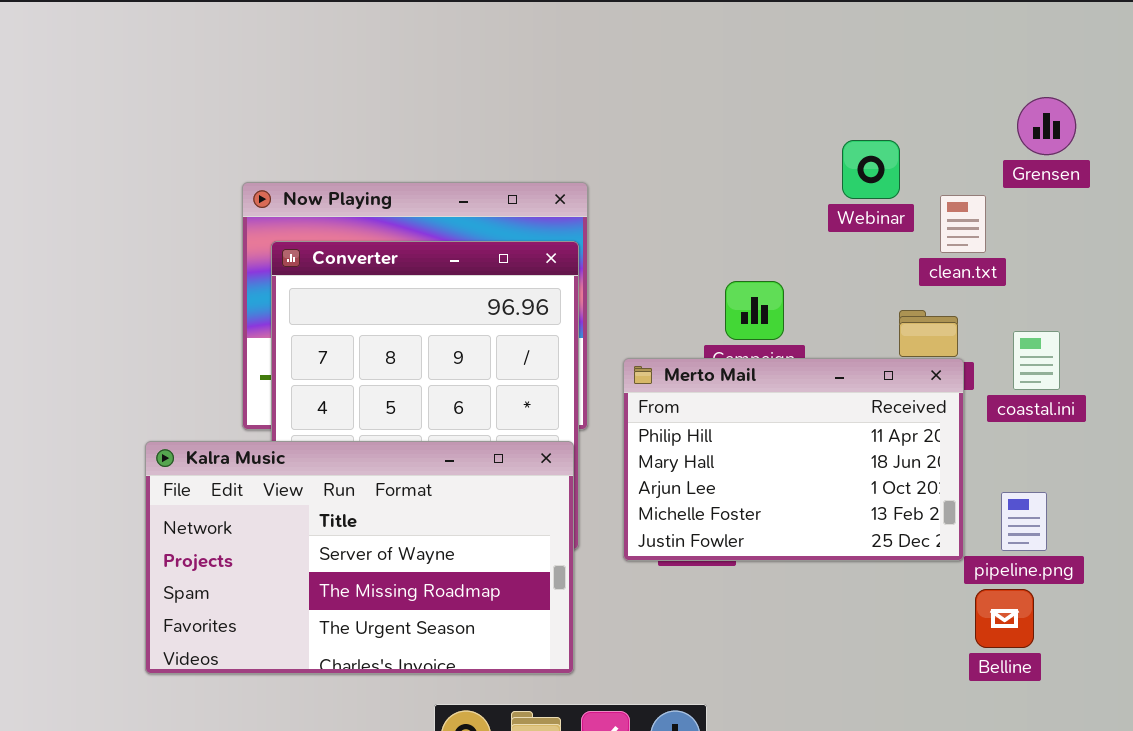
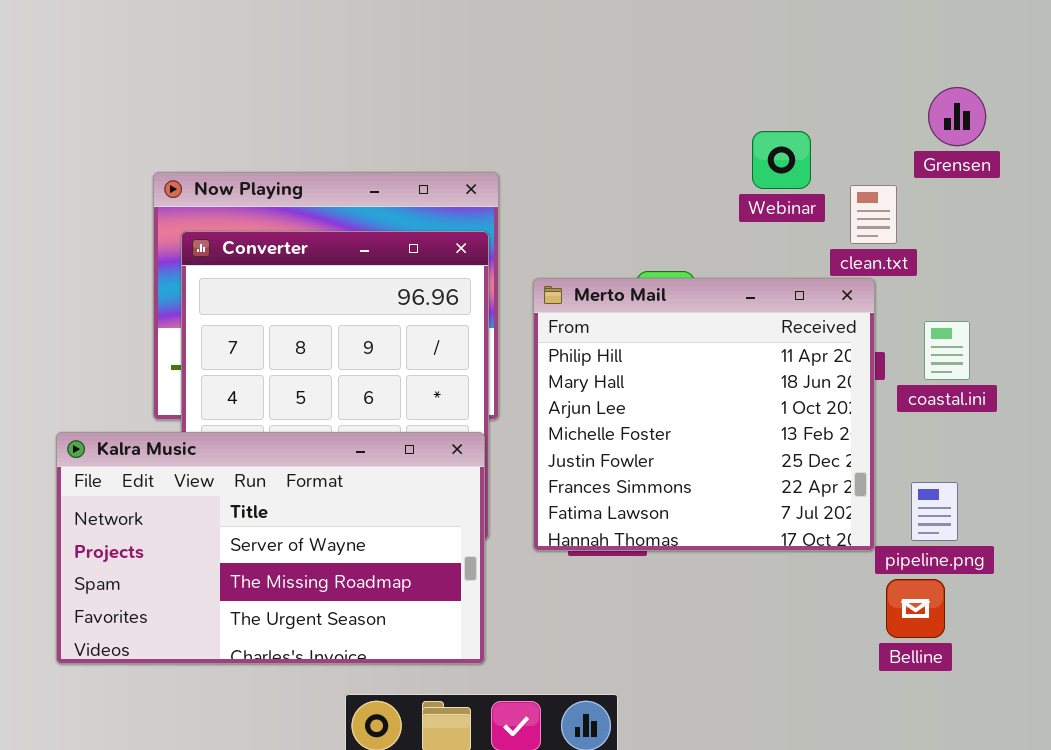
Merto Mail: [623,358,964,561] -> [533,278,875,551], resized

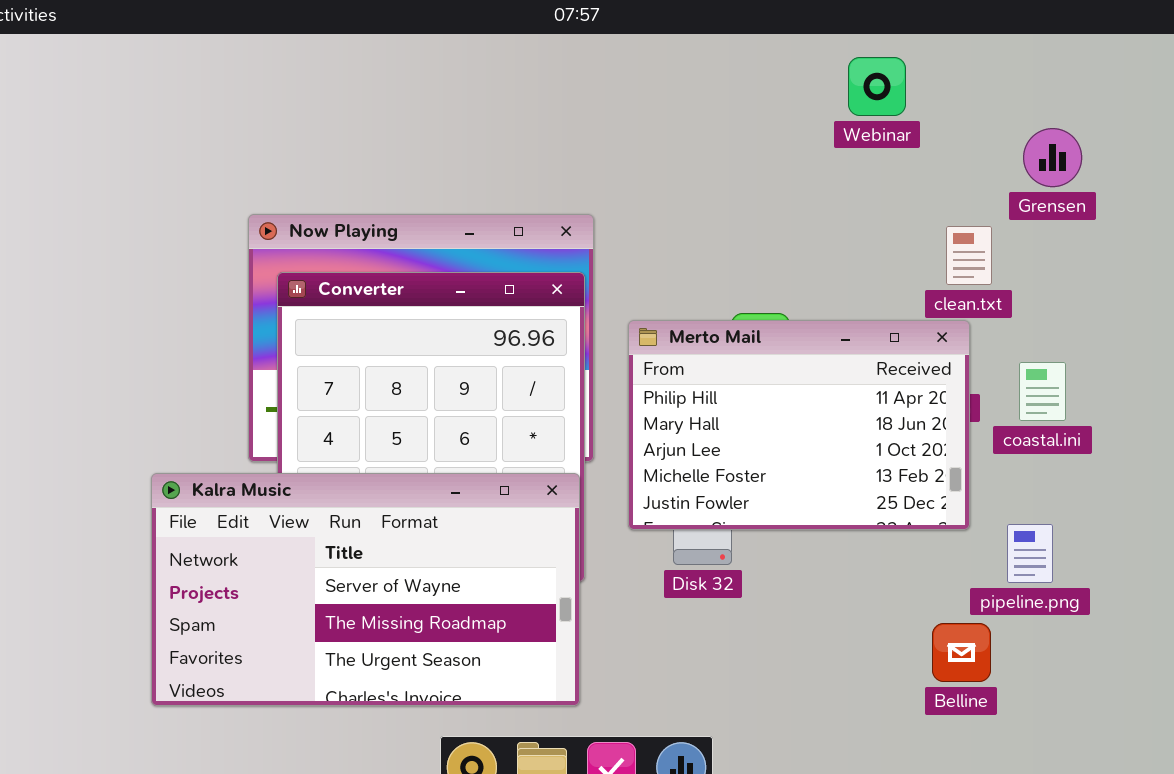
Webinar: [752,131,811,189] -> [848,57,906,116], moved
Merto Mail: [533,278,875,551] -> [628,320,970,530], resized
Belline: [886,579,945,638] -> [932,623,991,682], moved

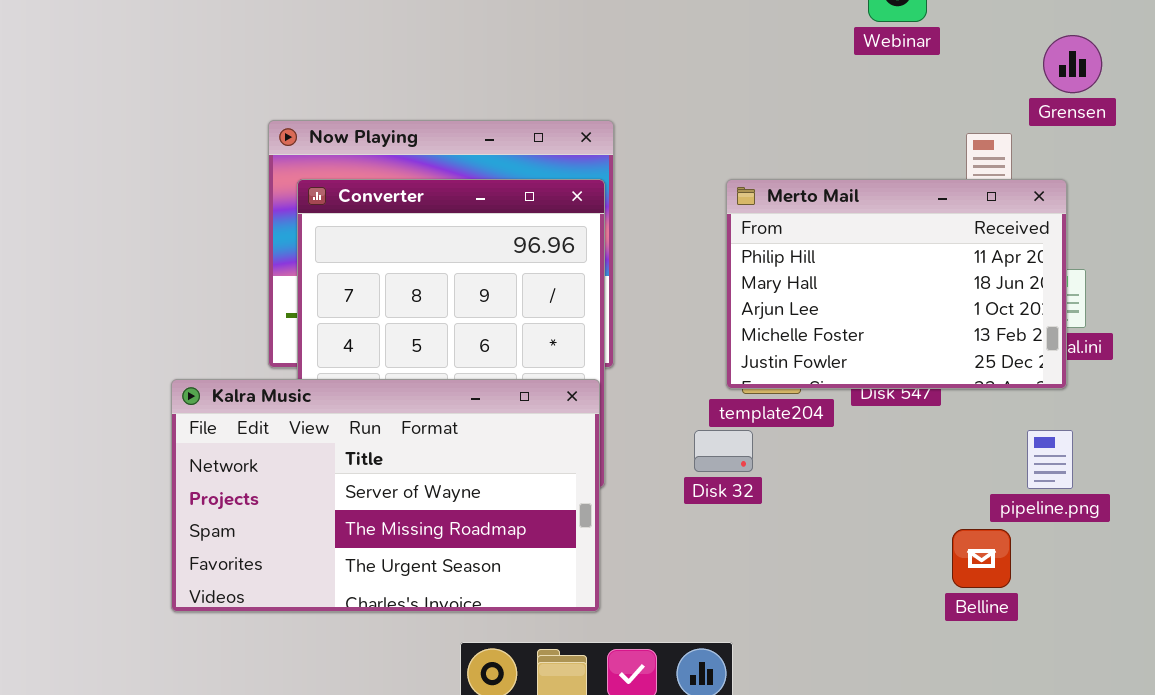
Merto Mail: [628,320,970,530] -> [726,179,1067,389], moved

